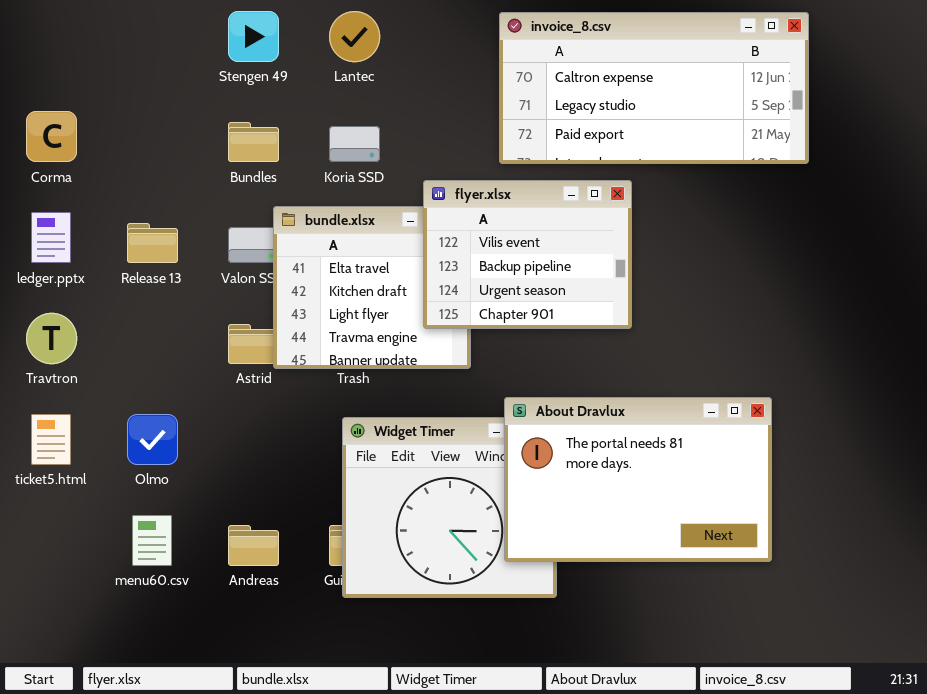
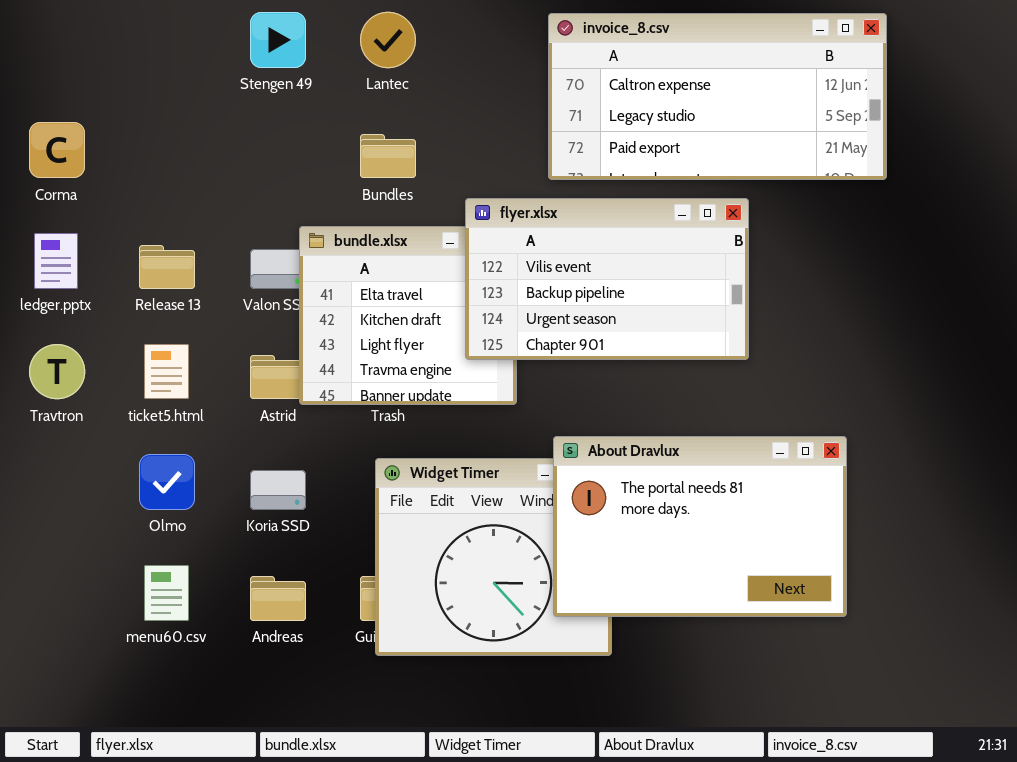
Bundles: [228,122,279,162] -> [360,134,416,178], moved
Koria SSD: [329,126,380,162] -> [250,470,306,510], moved
flyer.xlsx: [423,180,632,329] -> [465,198,749,360], resized
ticket5.html: [31,414,71,465] -> [144,344,189,399], moved

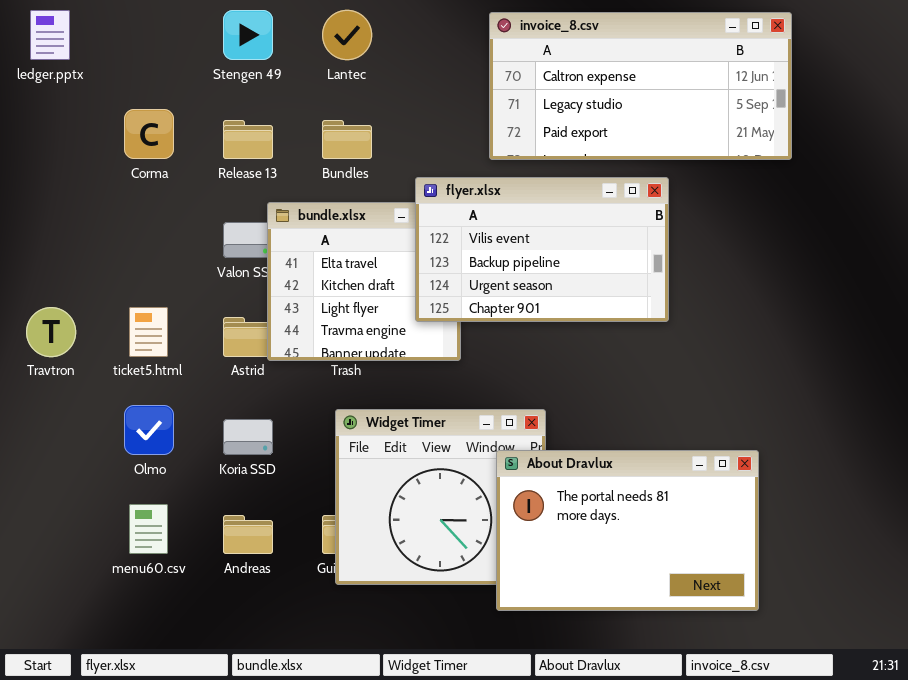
Corma: [29,122,85,178] -> [124,109,174,159], moved
ledger.pptx: [34,233,78,289] -> [30,10,70,60], moved
Release 13: [139,245,195,289] -> [223,120,273,159], moved
About Dravlux: [553,436,847,617] -> [496,450,759,611], moved

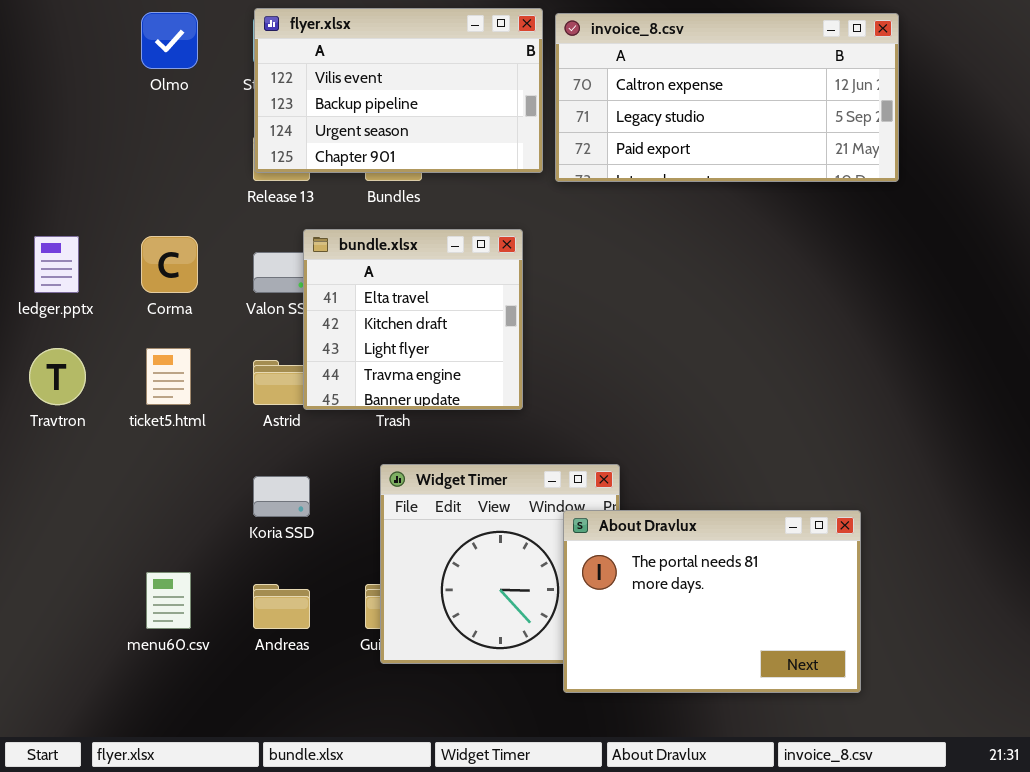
ledger.pptx: [30,10,70,60] -> [34,236,79,293], moved
Corma: [124,109,174,159] -> [141,236,198,293], moved
flyer.xlsx: [415,177,669,322] -> [254,8,543,173], moved
Olmo: [124,405,174,455] -> [141,12,198,69], moved

